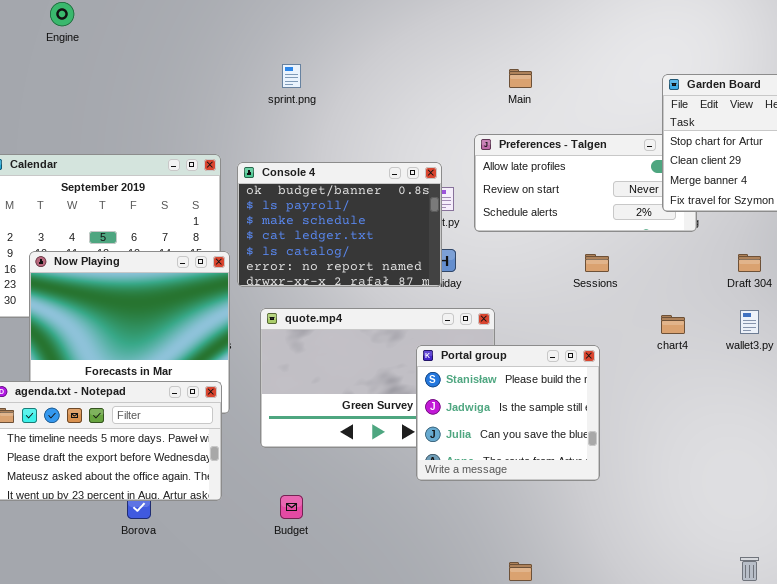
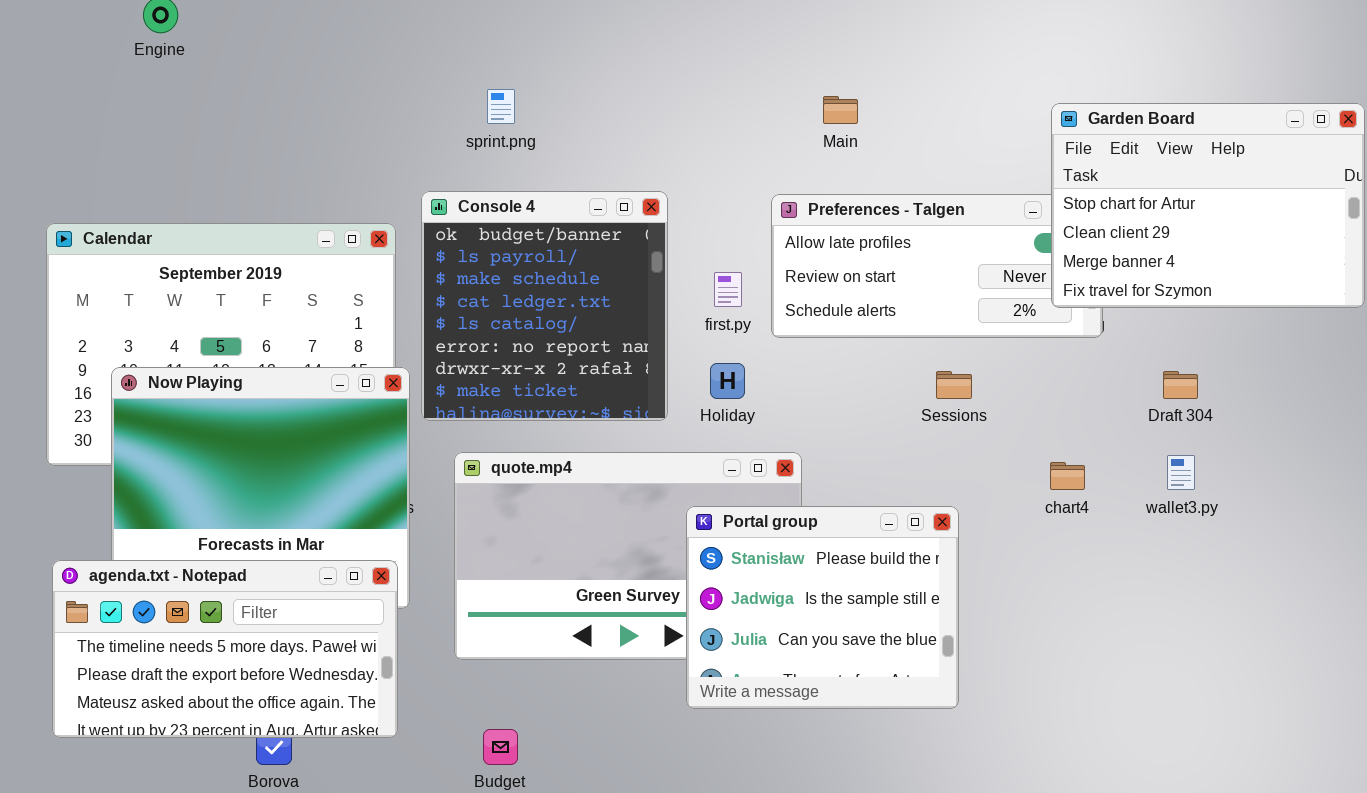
Console 4: [237,162,442,287] -> [421,191,668,421], resized

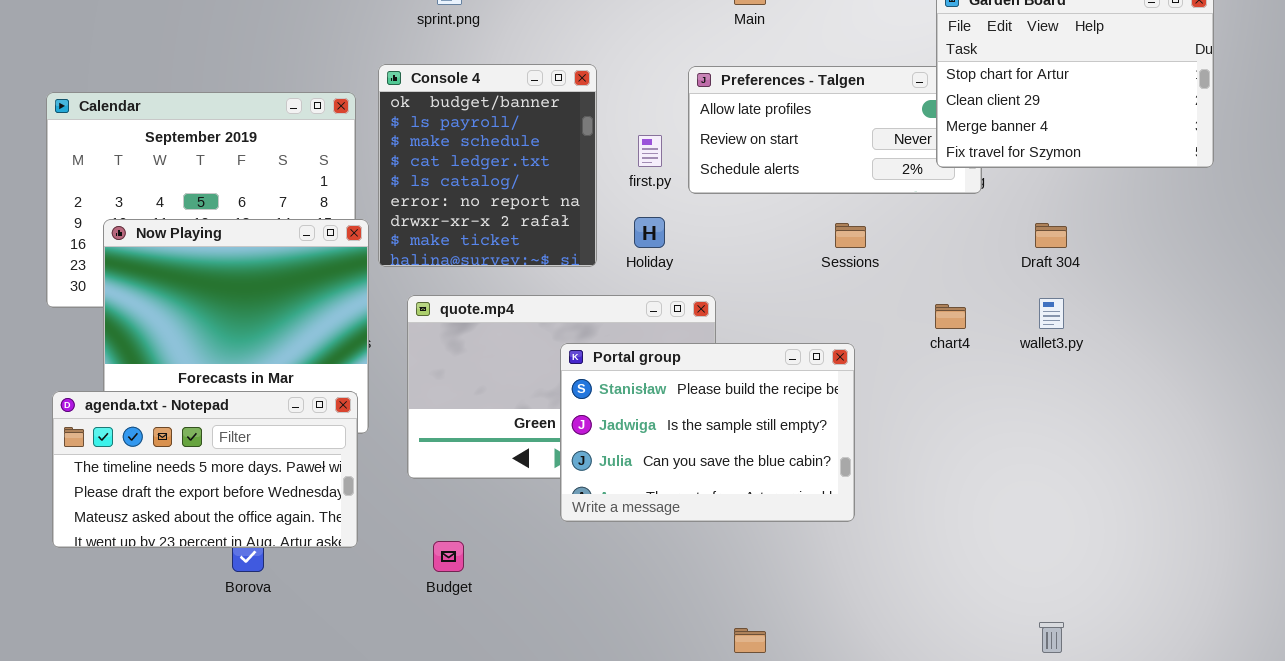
Portal group: [686,506,959,709] -> [560,343,855,522], resized

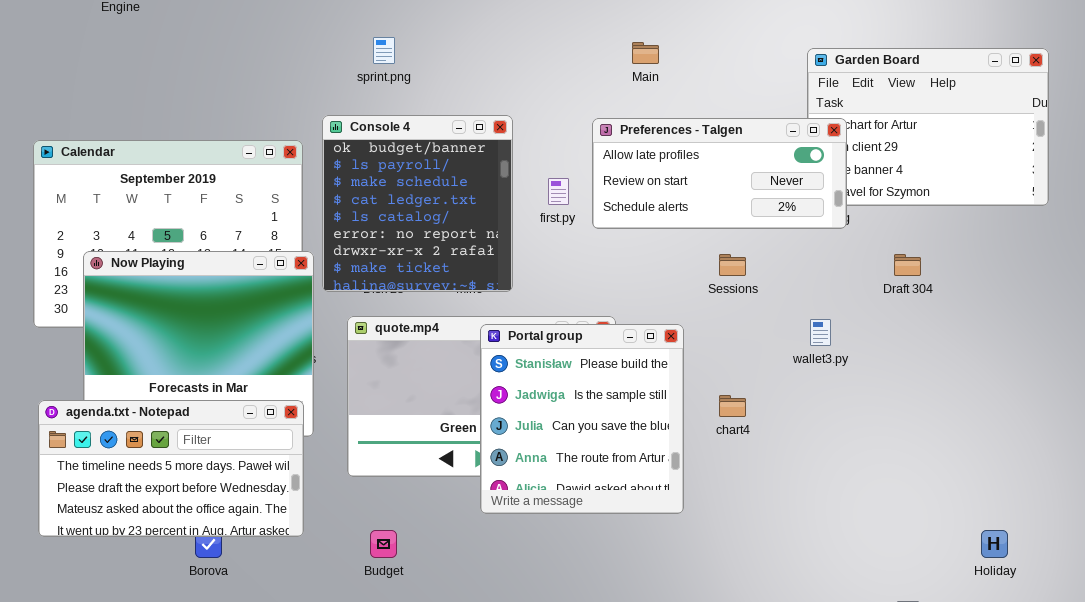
Preferences - Talgen: [688,66,982,194] -> [592,118,847,229], raised
Holiday: [634,217,665,248] -> [981,530,1008,558], moved
wallet3.py: [1039,298,1064,329] -> [810,319,831,346], moved
chart4: [935,304,966,329] -> [719,395,746,417], moved
Portal group: [560,343,855,522] -> [480,324,684,514], resized

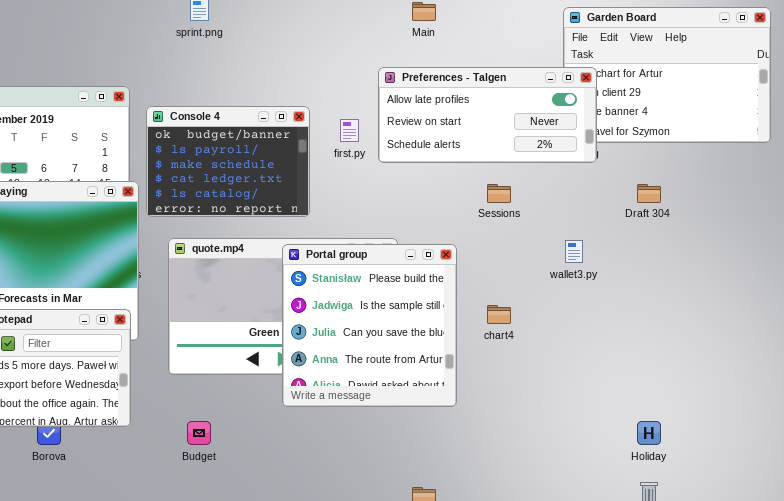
Console 4: [322,115,513,292] -> [146,106,310,217], resized
Holiday: [981,530,1008,558] -> [637,421,661,445], moved

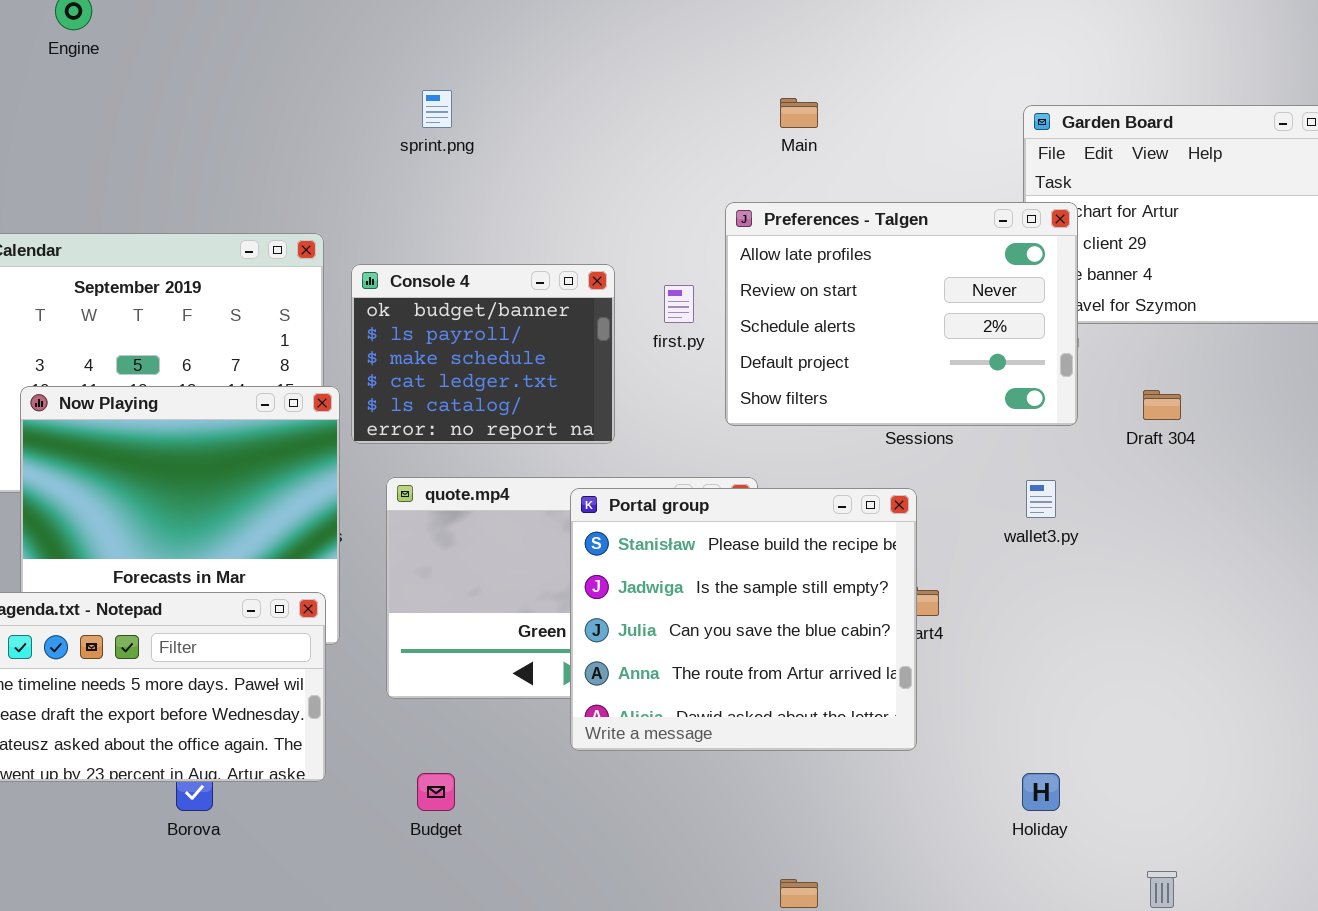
Preferences - Talgen: [378,67,597,163] -> [725,202,1078,426], resized
Portal group: [282,244,457,407] -> [570,488,917,751], resized
Holiday: [637,421,661,445] -> [1022,773,1060,811], moved

